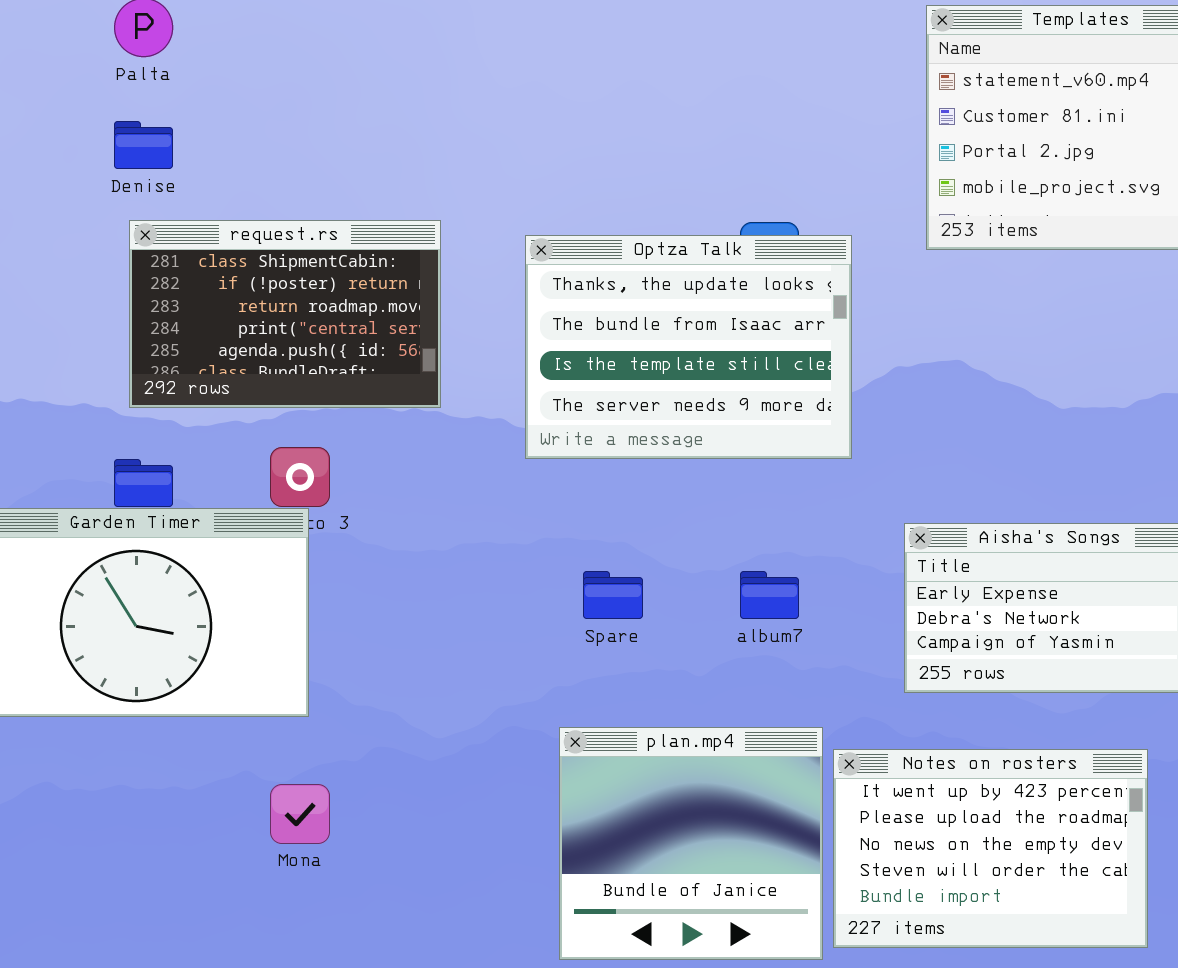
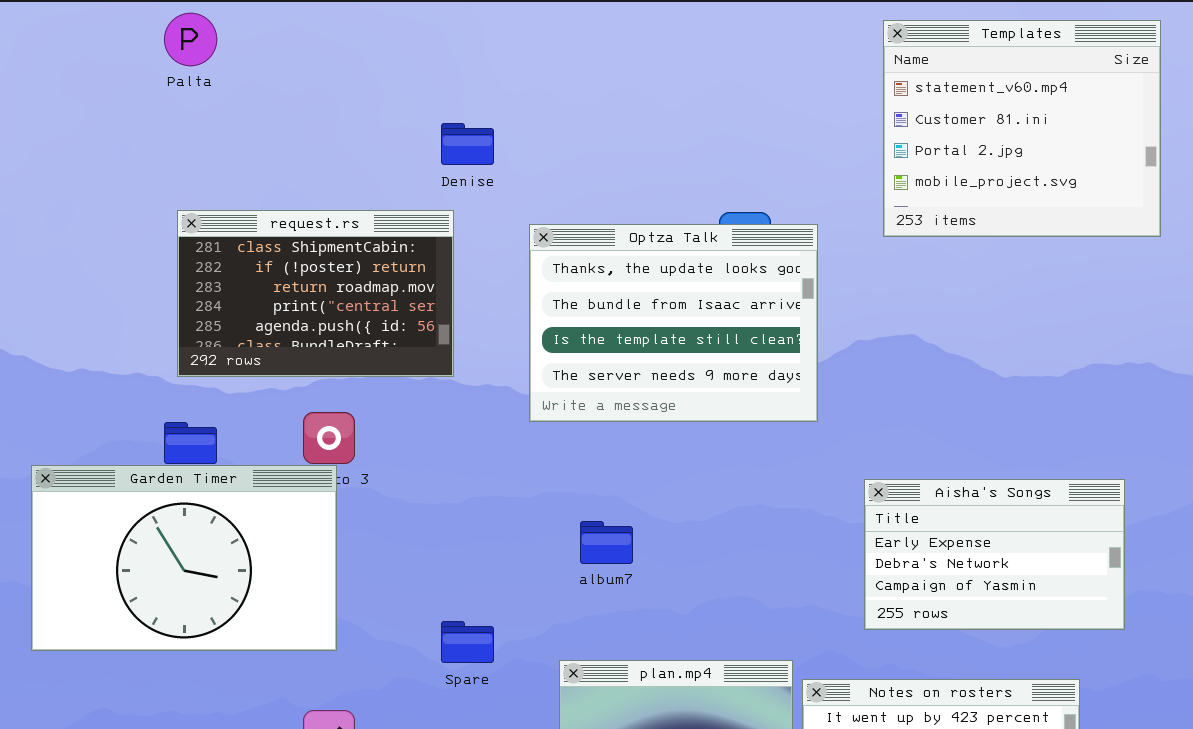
Denise: [114,121,173,169] -> [441,123,494,165], moved
Spare: [583,571,643,619] -> [441,621,494,663], moved
album7: [740,571,799,619] -> [580,521,633,564], moved

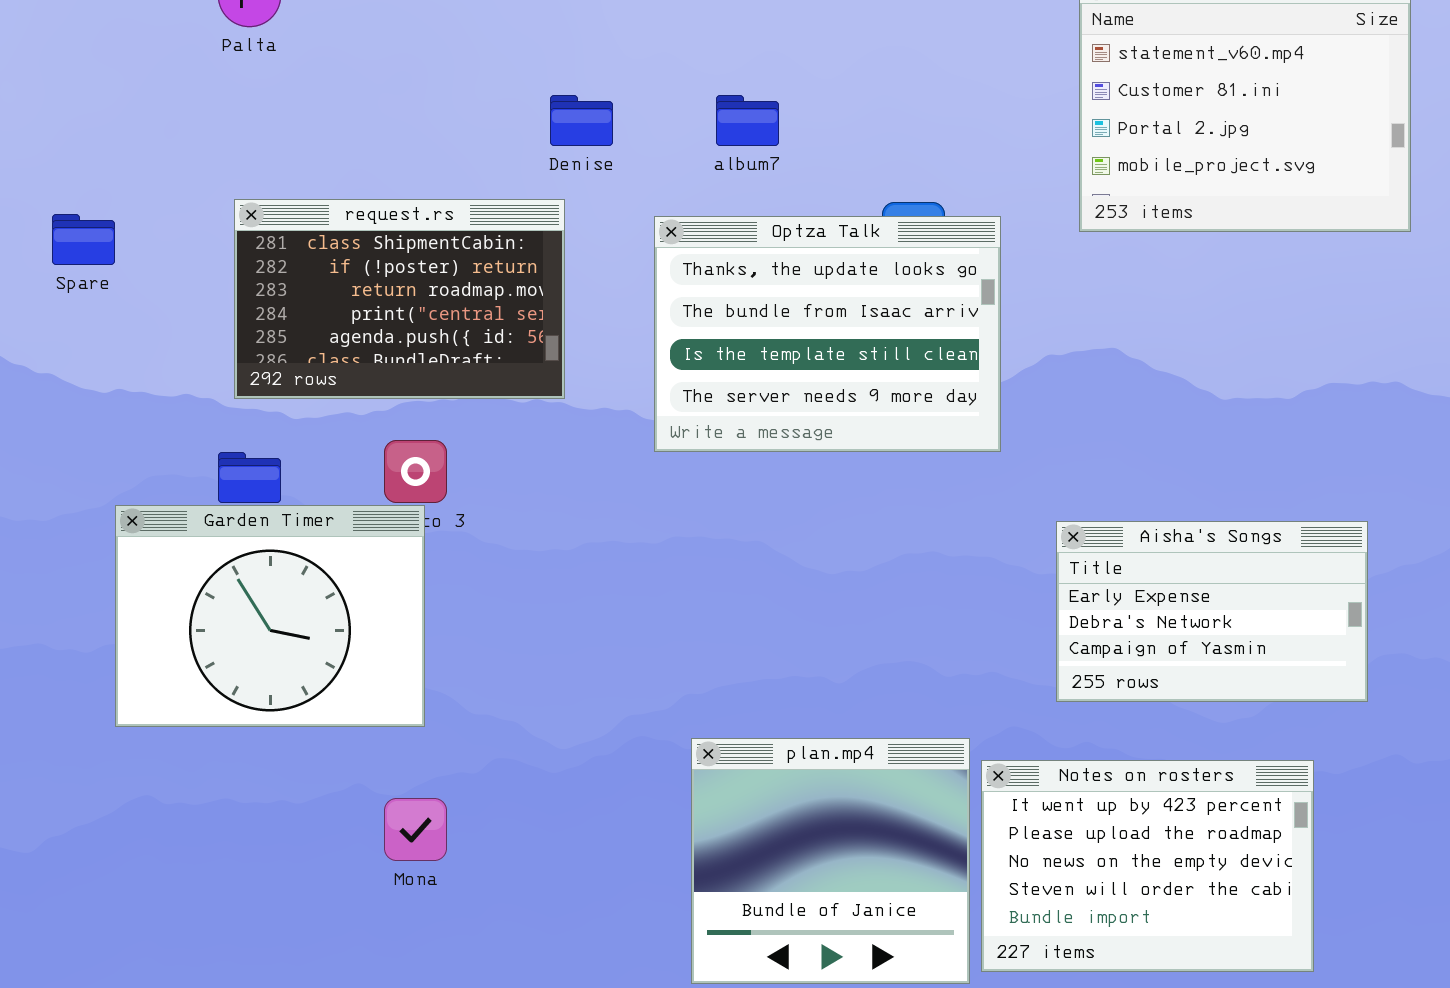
Garden Timer: [31,465,337,651] -> [115,505,425,727], resized
album7: [580,521,633,564] -> [716,95,779,146], moved
Spare: [441,621,494,663] -> [52,214,115,265], moved

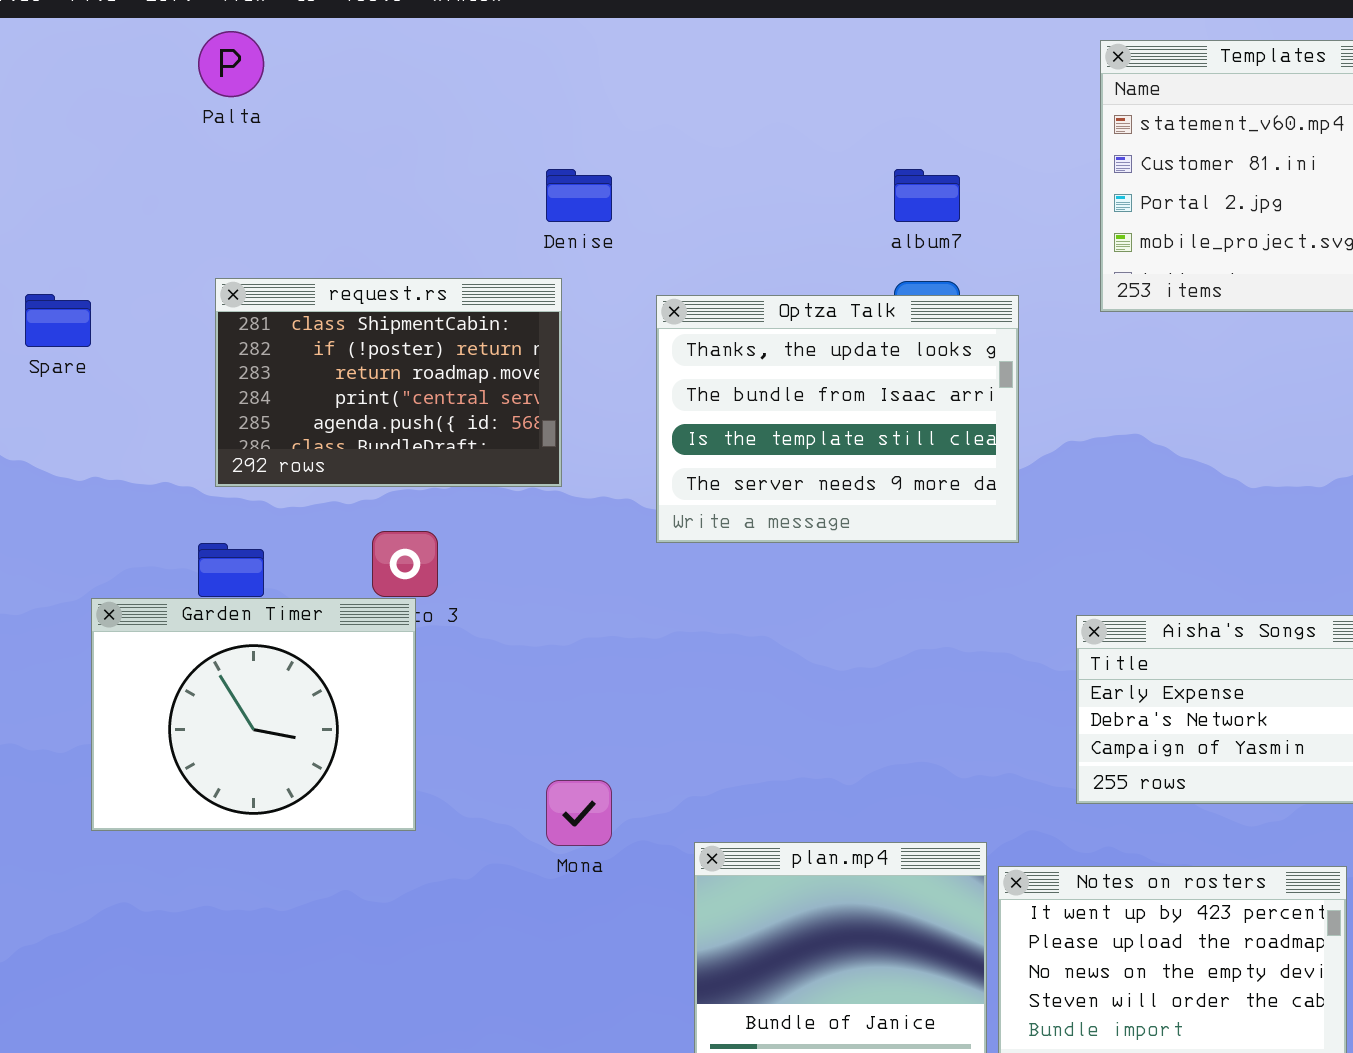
album7: [716,95,779,146] -> [894,169,960,222], moved
Mona: [384,798,447,861] -> [546,780,612,846], moved

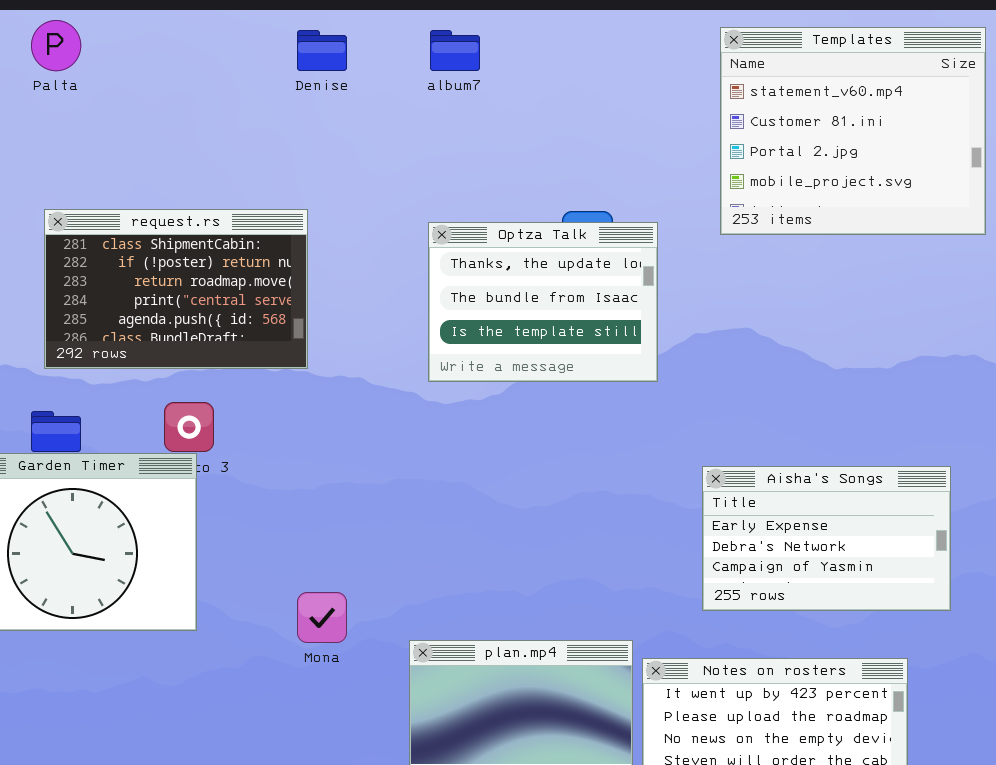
Denise: [546,169,612,222] -> [297,30,347,71], moved
album7: [894,169,960,222] -> [430,30,480,71], moved
Optza Talk: [656,295,1019,543] -> [428,222,658,382], resized

